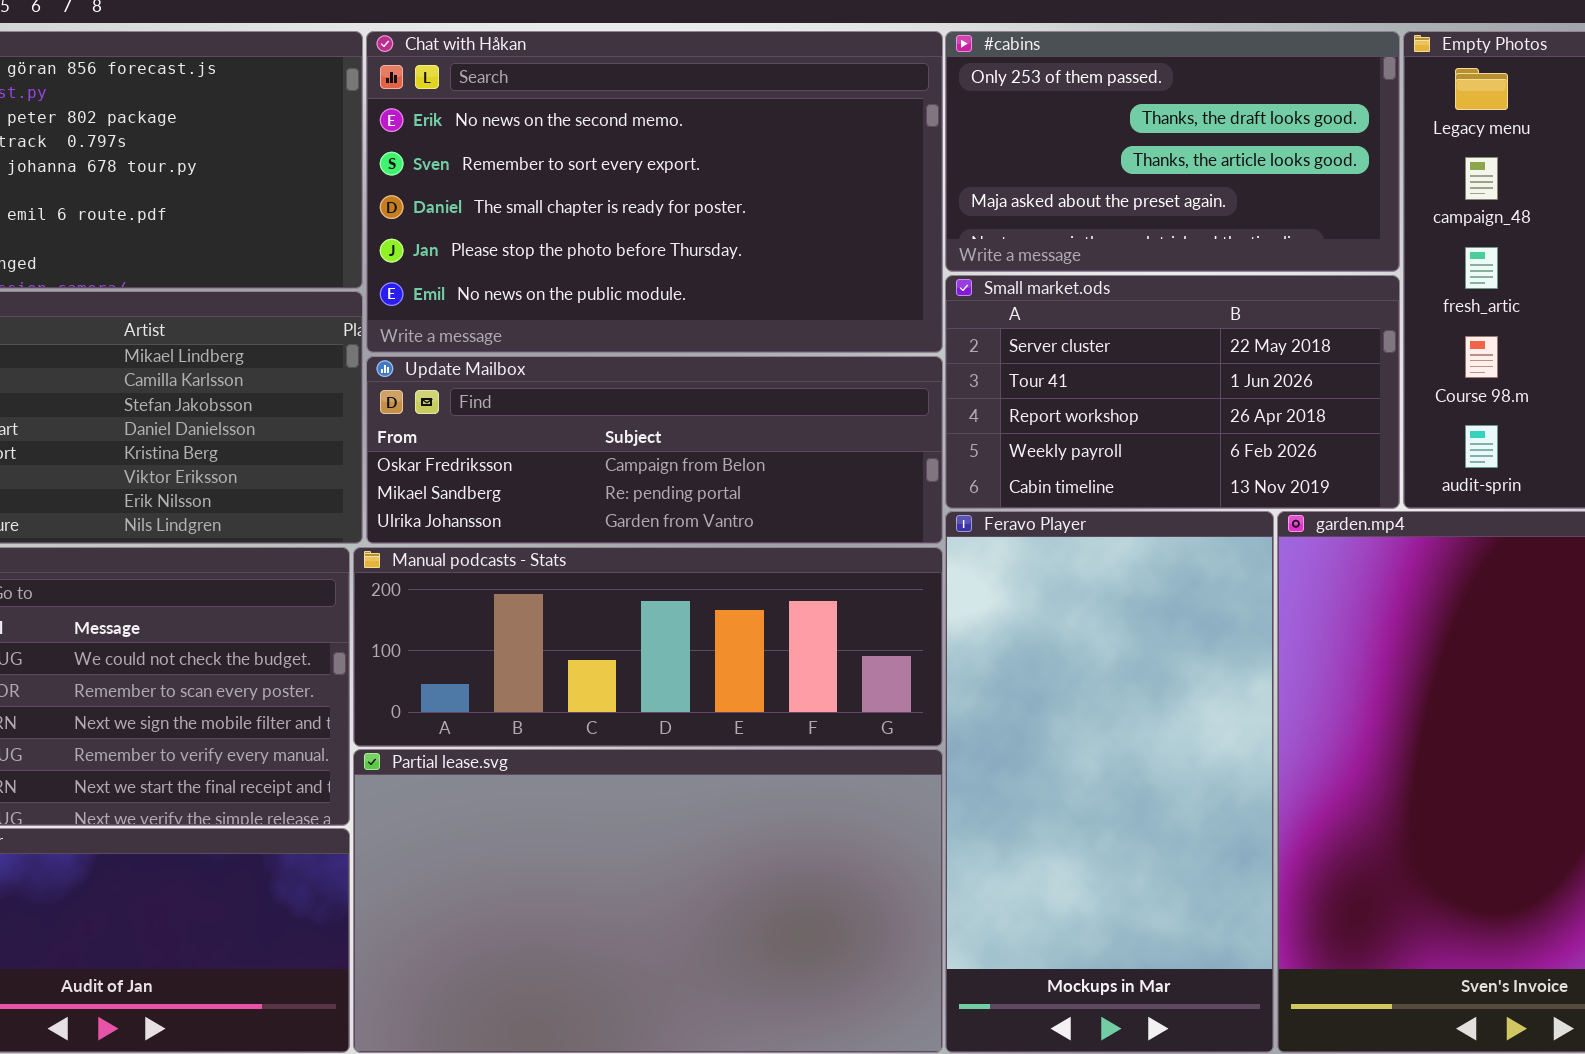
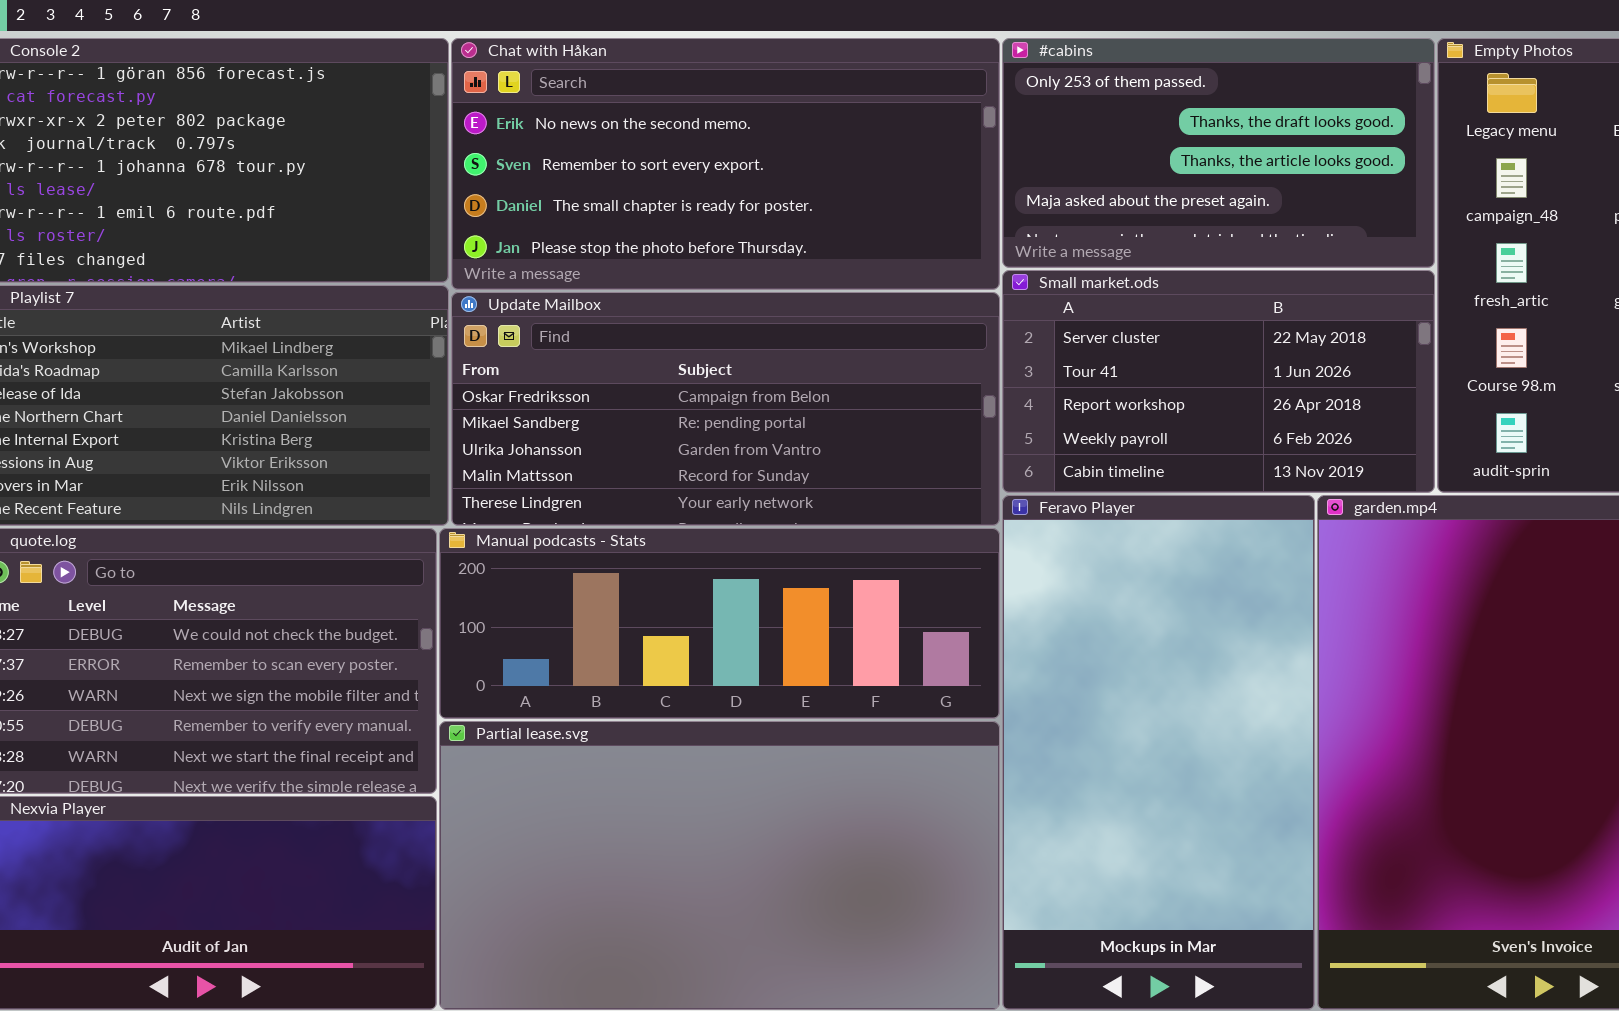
Chat with Håkan: [366,31,943,353] -> [451,38,1000,290], resized
Update Mailbox: [366,356,943,544] -> [451,292,1000,526], resized

